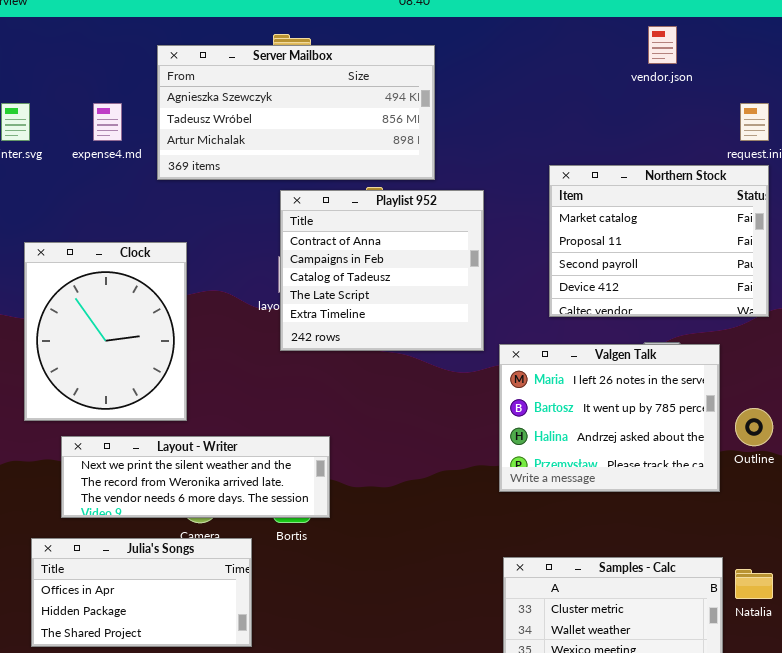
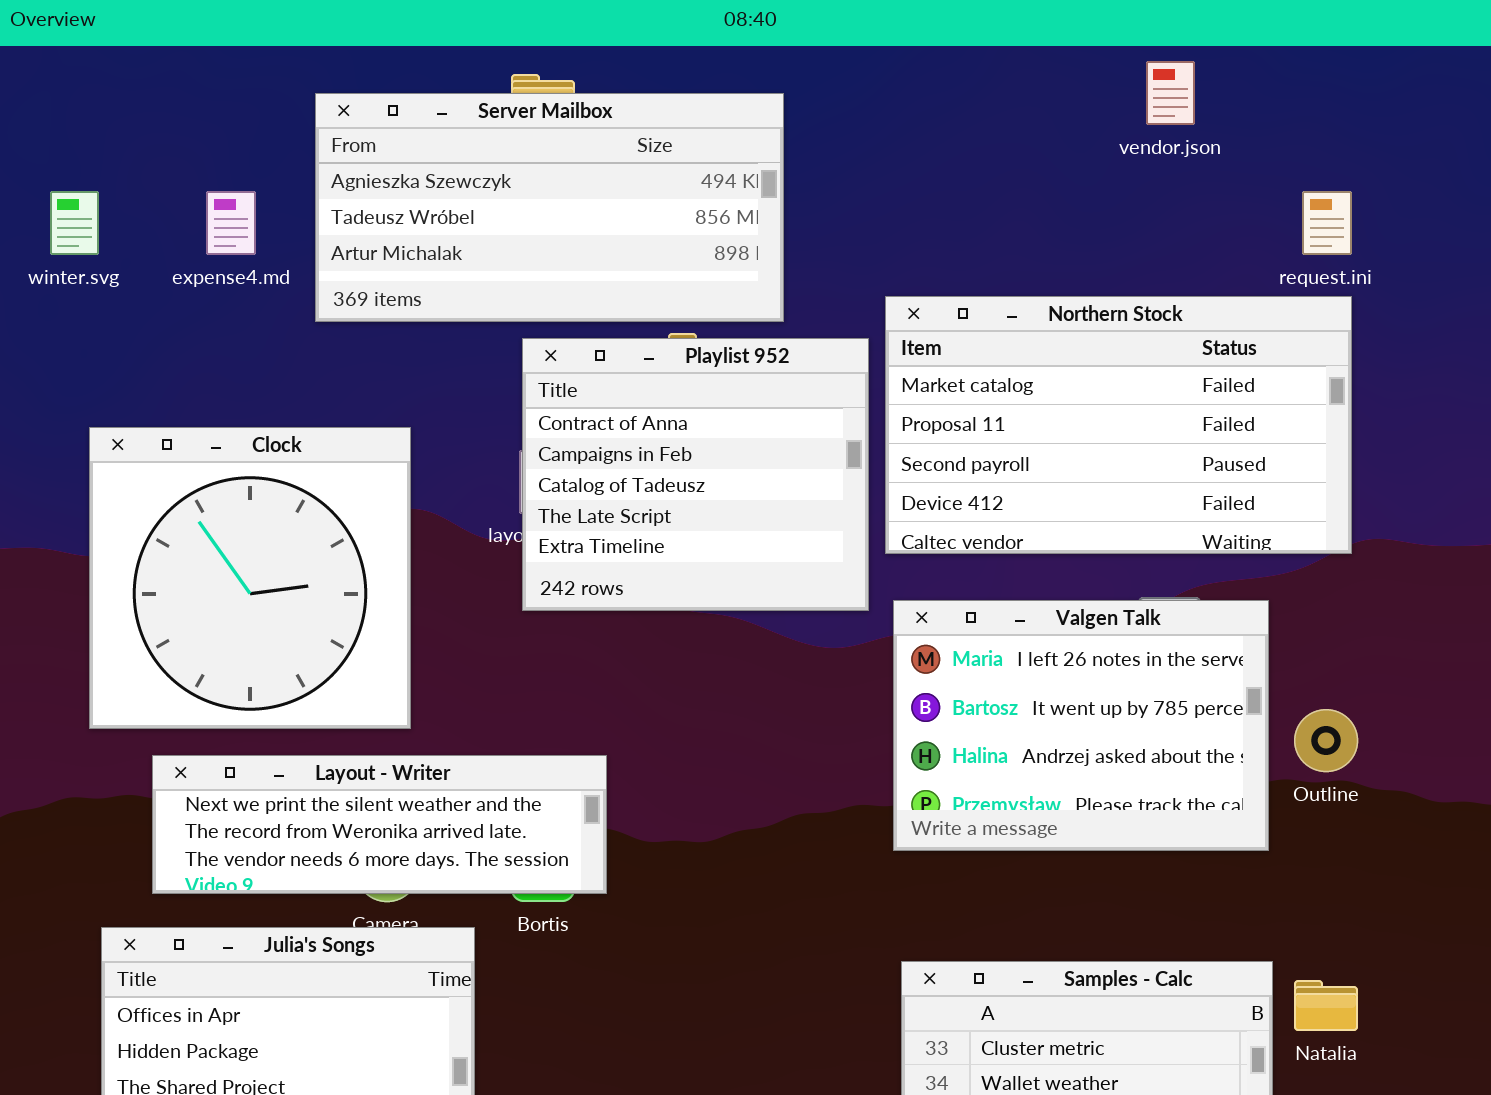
Northern Stock: [549,165,769,317] -> [885,296,1352,554], resized
Clock: [24,242,187,421] -> [89,427,411,729], resized

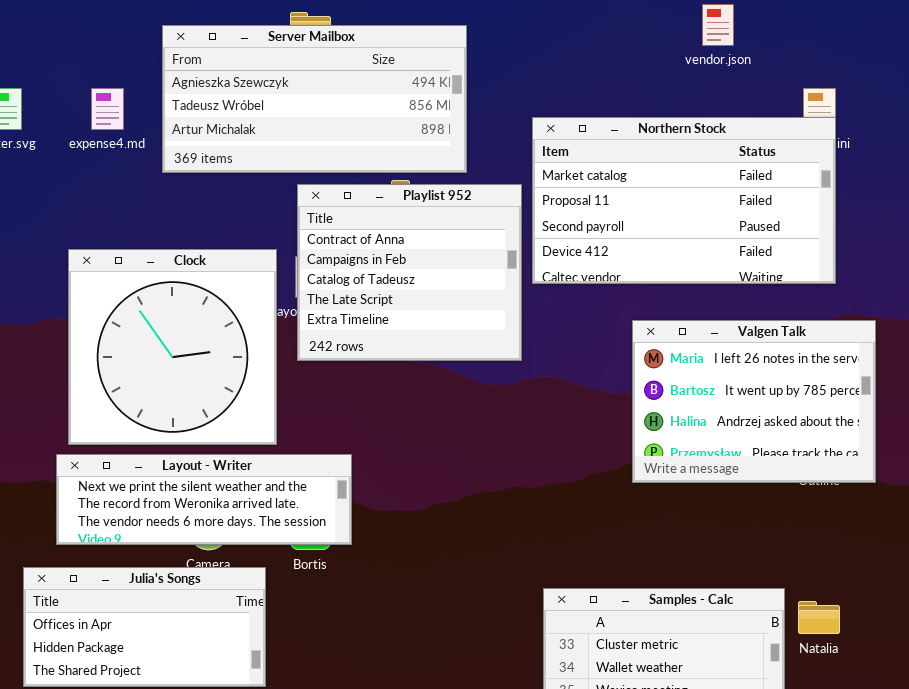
Northern Stock: [885,296,1352,554] -> [532,117,836,284], moved
Clock: [89,427,411,729] -> [68,249,277,445], moved
Valgen Talk: [893,600,1269,851] -> [632,320,876,483], moved

